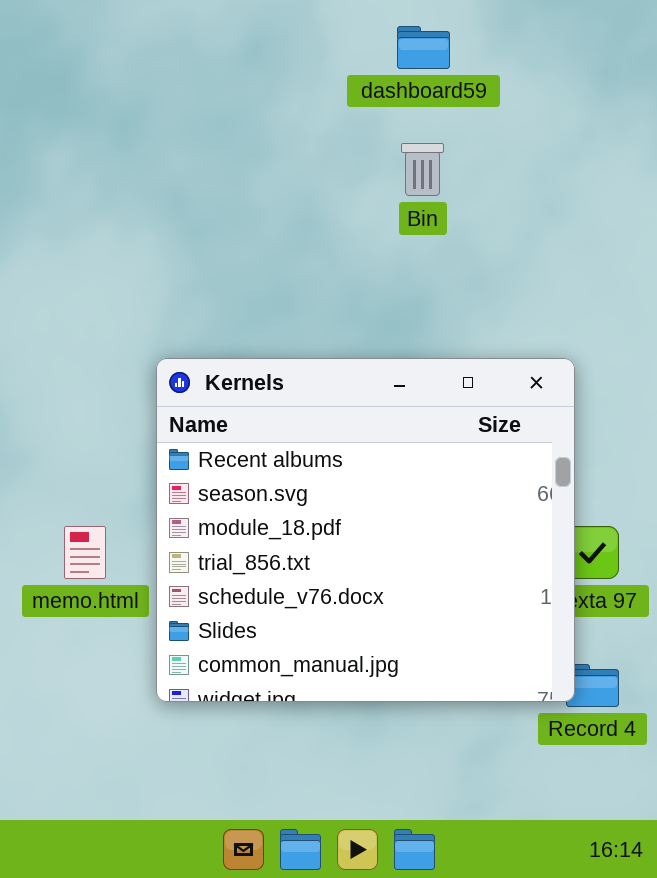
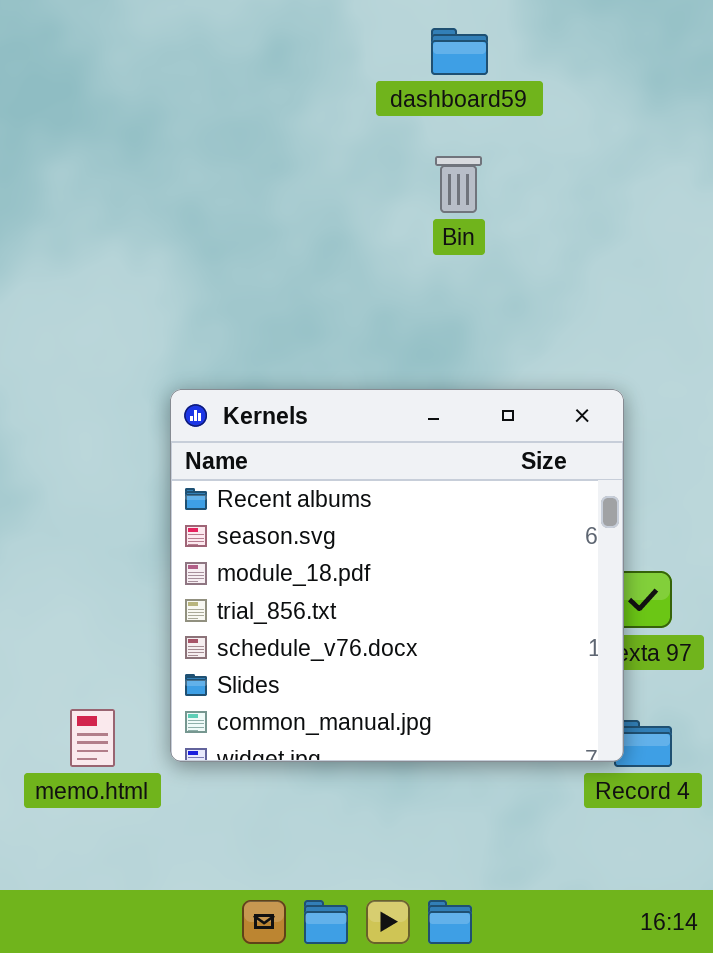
memo.html: [64,526,106,579] -> [70,709,115,767], moved

